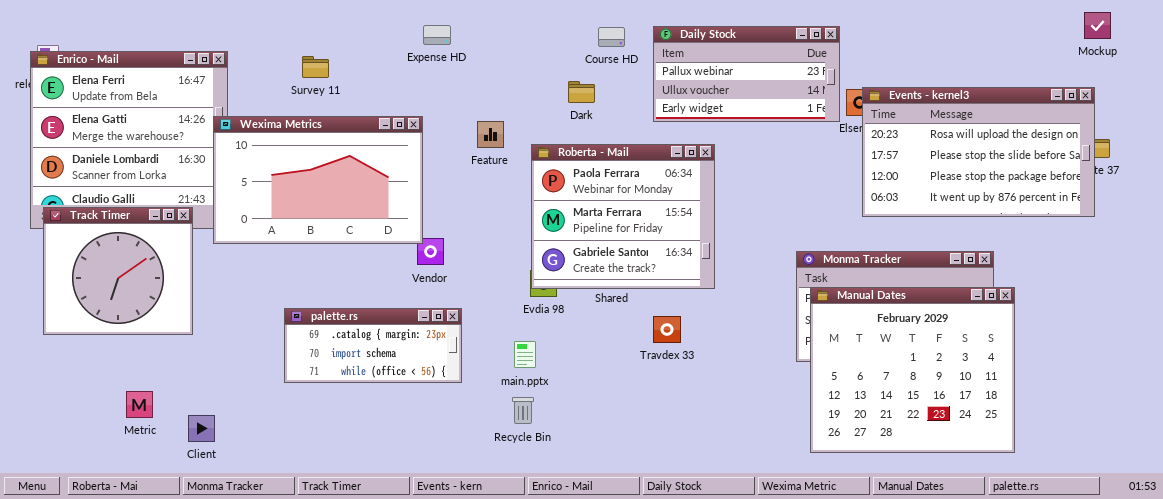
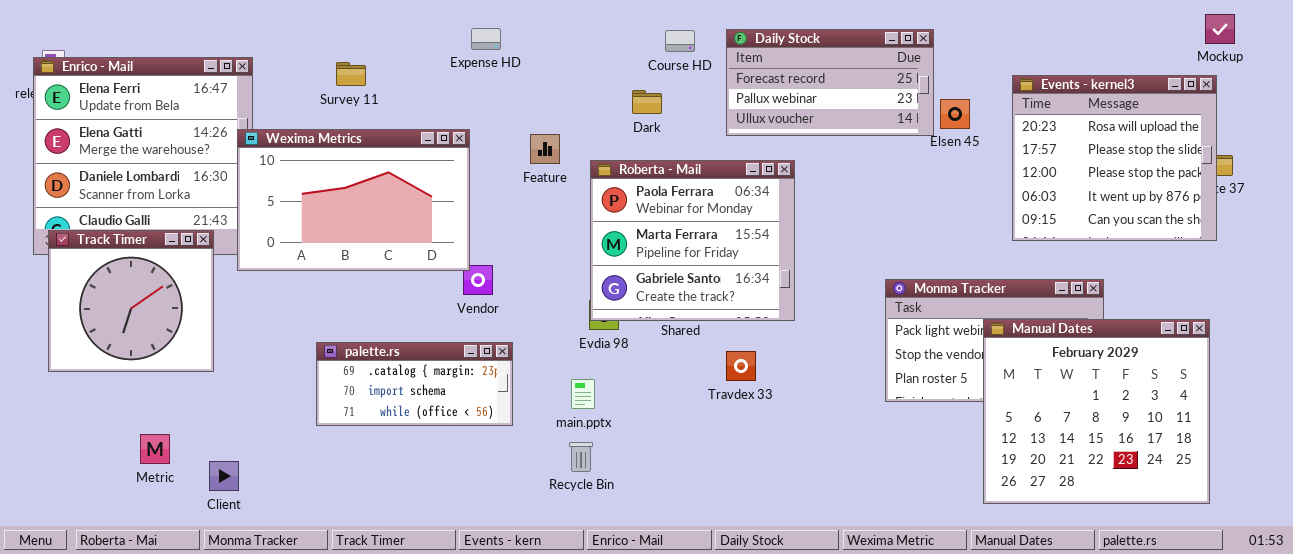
Daily Stock: [653,26,840,122] -> [726,29,934,136], scrolled up 1 row
Events - kernel3: [862,87,1095,217] -> [1012,75,1217,241], resized
Manual Dates: [810,287,1015,453] -> [983,319,1210,504], moved

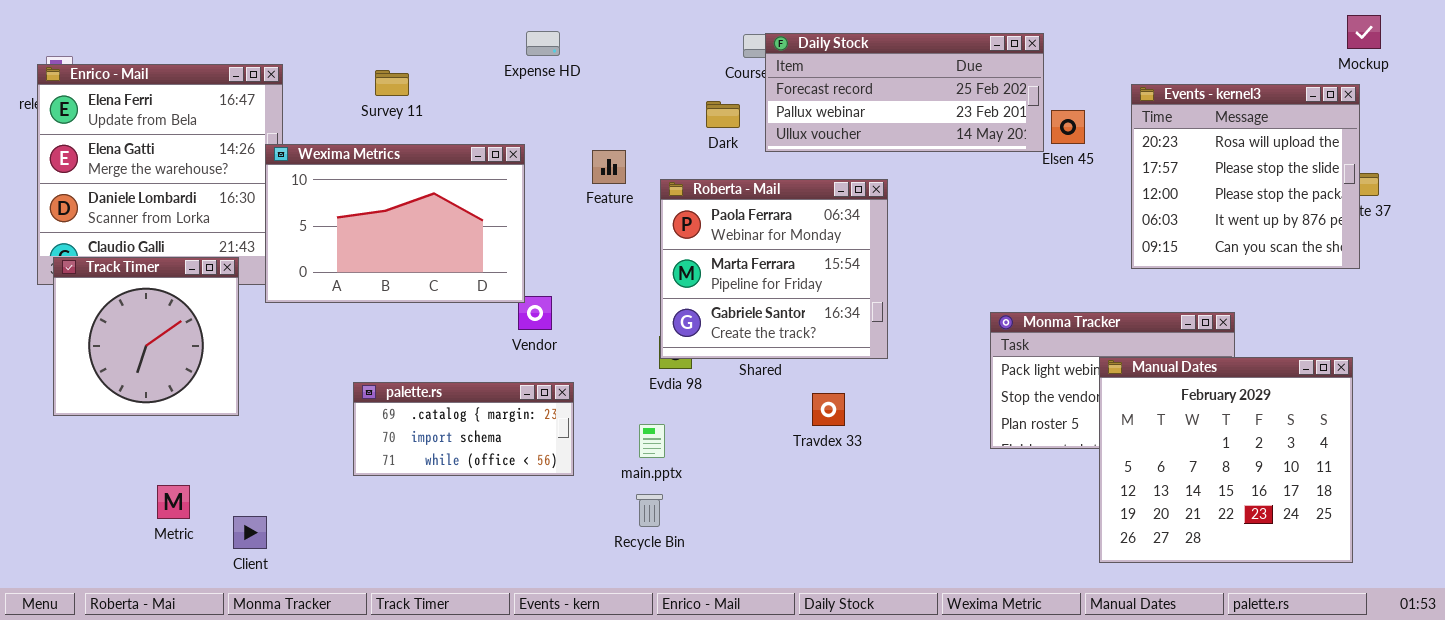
Daily Stock: [726,29,934,136] -> [765,33,1044,152], resized

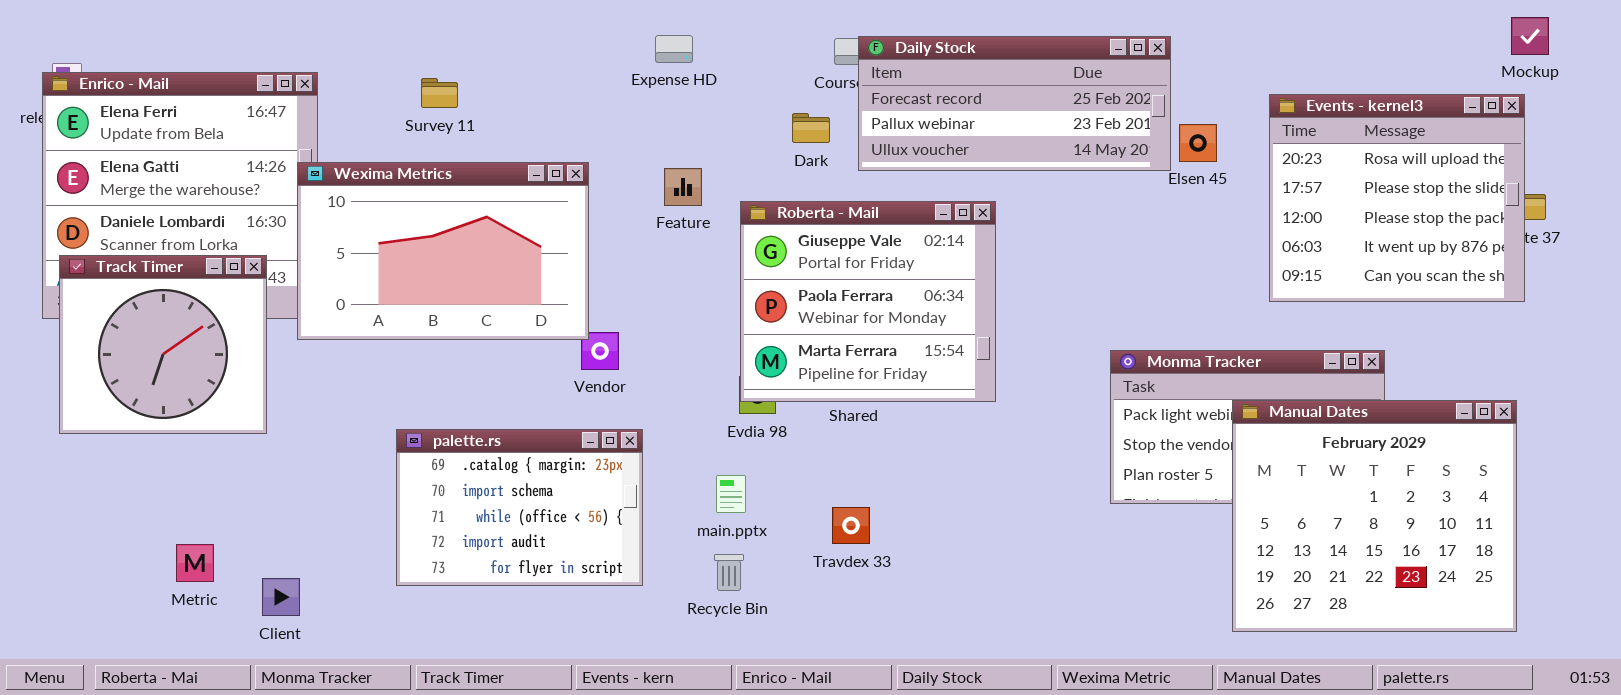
Expense HD: [526,31,560,56] -> [655,35,693,63], moved
Roberta - Mail: [660,179,888,359] -> [740,201,996,402], scrolled up 1 row
Track Timer: [53,257,239,416] -> [59,255,267,434], moved
palette.rs: [353,382,574,476] -> [396,429,643,586], resized
Travdex 33: [812,393,845,426] -> [832,507,870,544], moved

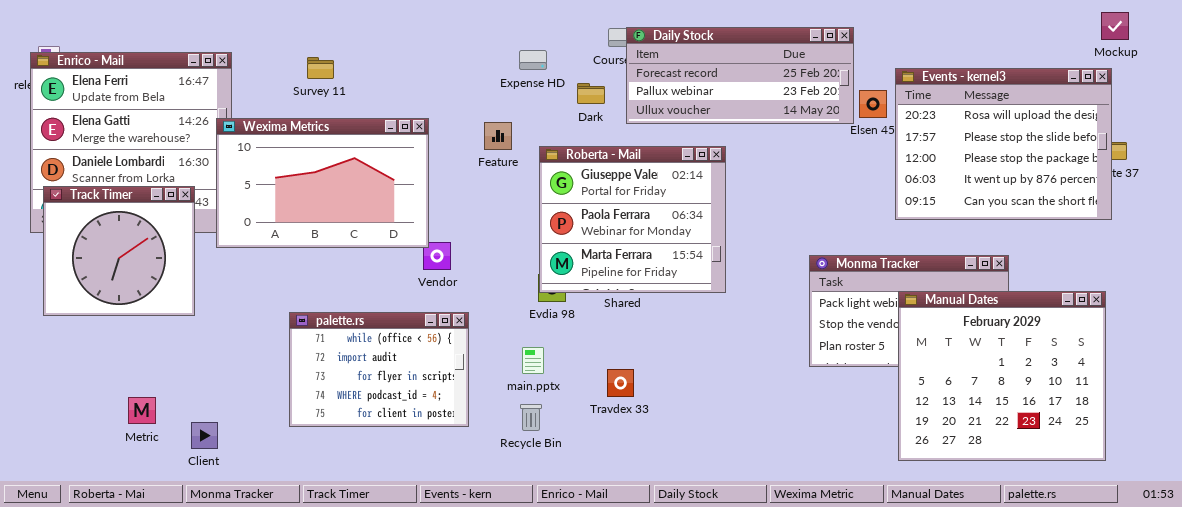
Expense HD: [655,35,693,63] -> [519,50,547,70], moved
Events - kernel3: [1269,94,1525,302] -> [895,68,1112,220], resized
palette.rs: [396,429,643,586] -> [289,312,469,427], scrolled down 2 rows

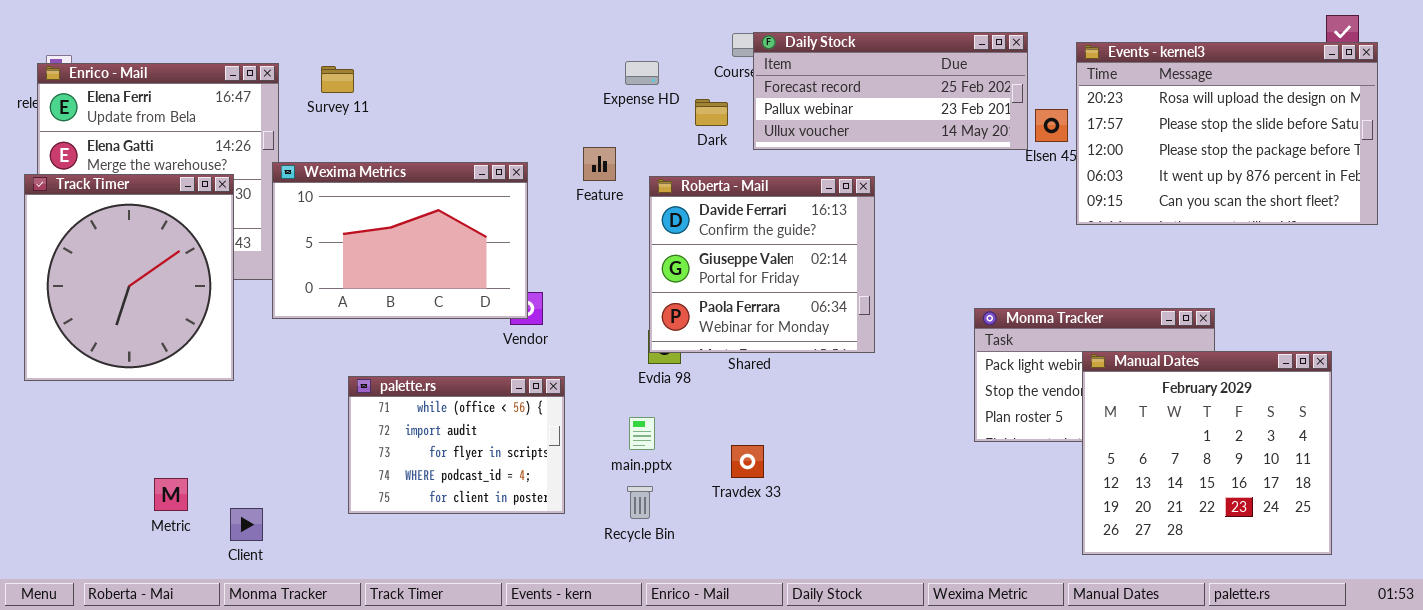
Survey 11: [307,57,334,79] -> [321,66,354,93], moved
Events - kernel3: [895,68,1112,220] -> [1076,42,1378,225], moved, resized
Wexima Metrics: [216,118,429,248] -> [272,162,528,319], moved
Roberta - Mail: [539,146,726,293] -> [649,176,875,353], scrolled up 1 row
Track Timer: [43,186,195,316] -> [24,174,234,381], resized

